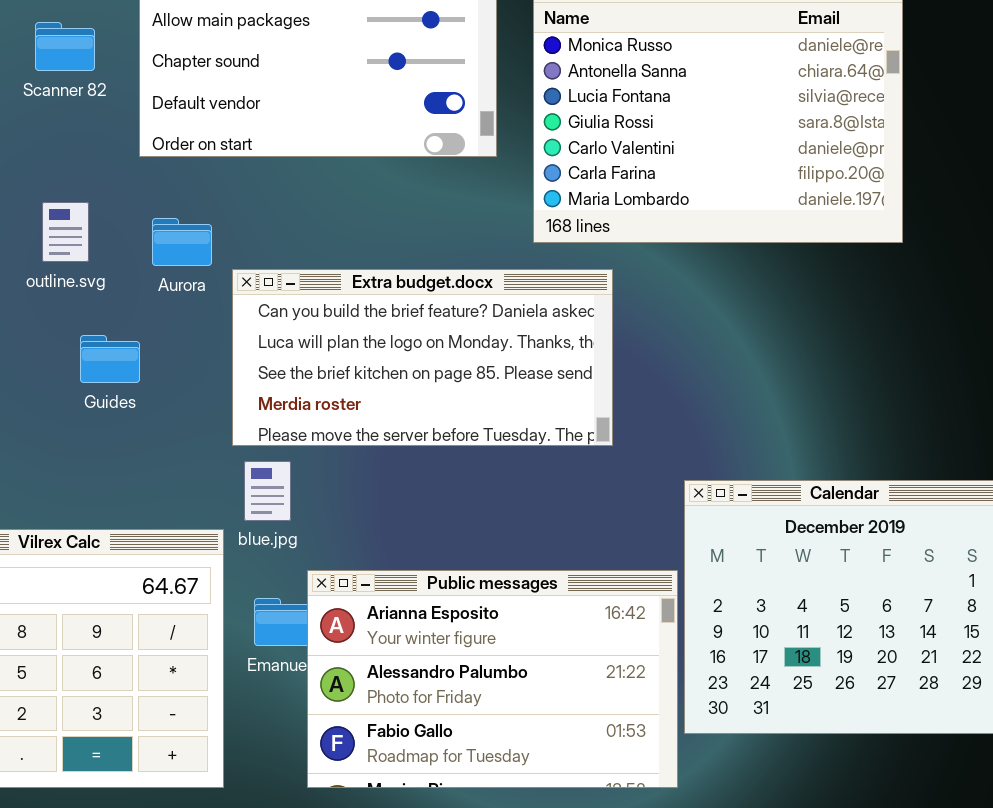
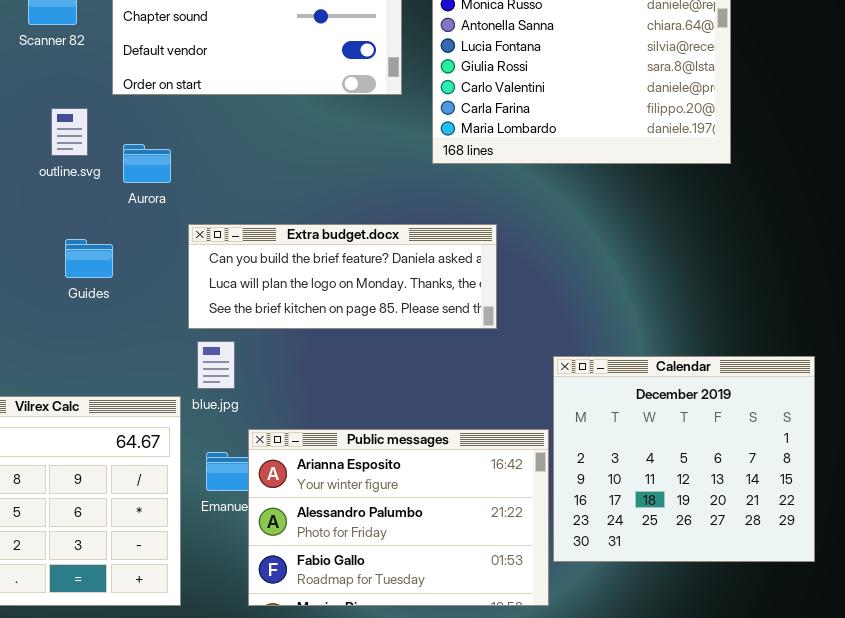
outline.svg: [42,202,89,262] -> [51,108,88,156], moved
Extra budget.docx: [232,269,613,446] -> [188,224,497,329], resized

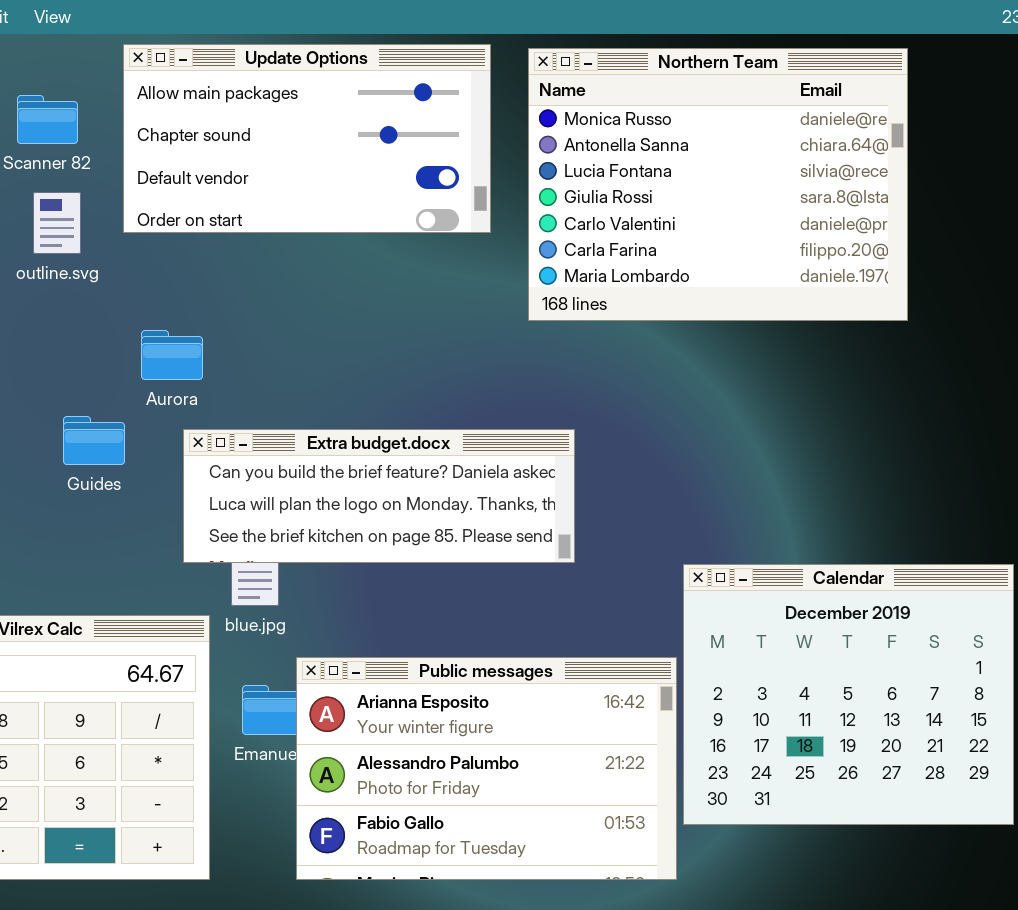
outline.svg: [51,108,88,156] -> [33,192,81,254], moved
Aurora: [123,144,171,183] -> [141,330,203,380], moved
Extra budget.docx: [188,224,497,329] -> [183,429,575,563], moved

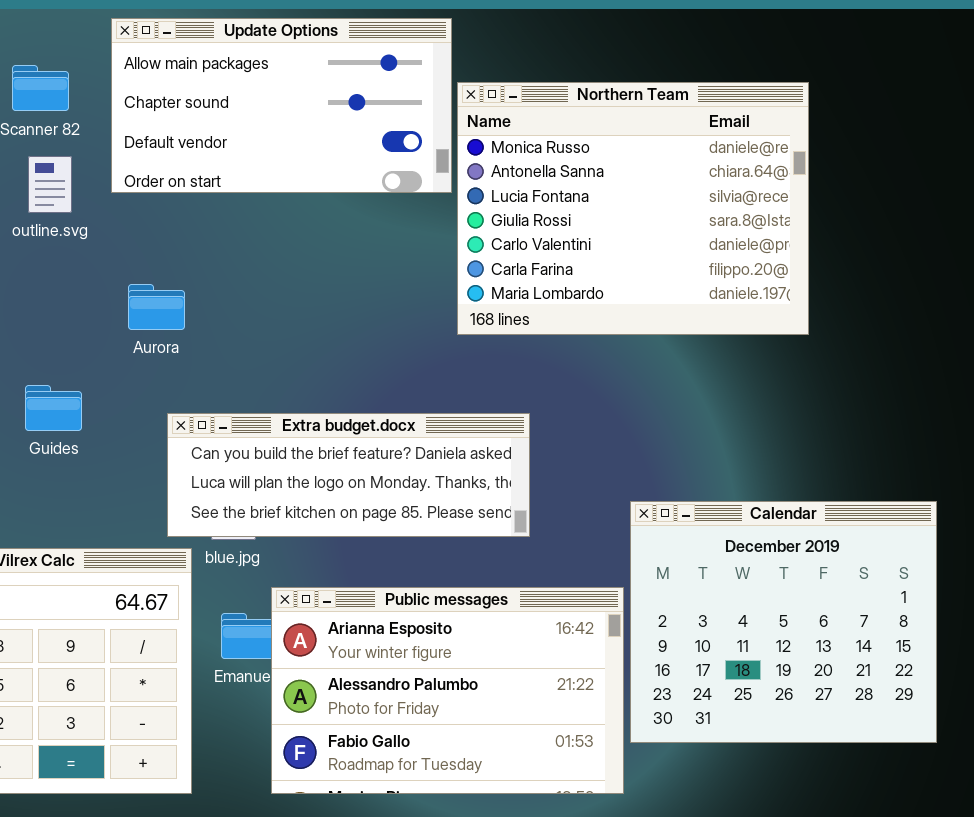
Northern Team: [528,48,908,321] -> [457,82,809,335], moved
Guides: [63,416,125,465] -> [25,385,82,431], moved
Extra budget.docx: [183,429,575,563] -> [167,413,530,537], moved

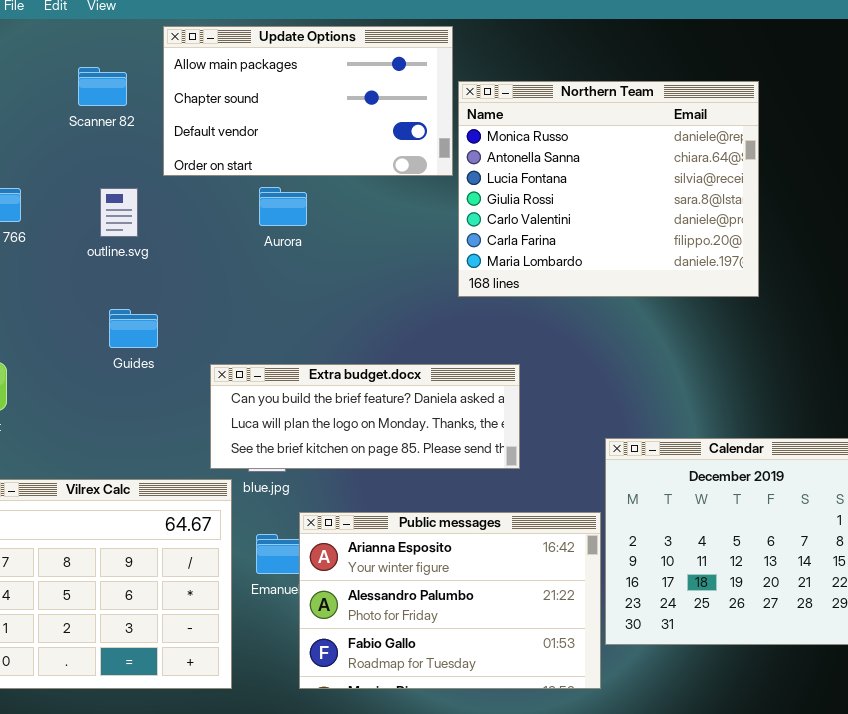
outline.svg: [28,156,72,213] -> [100,188,138,237], moved
Aurora: [128,284,185,330] -> [259,187,307,226], moved
Guides: [25,385,82,431] -> [109,309,158,348], moved

